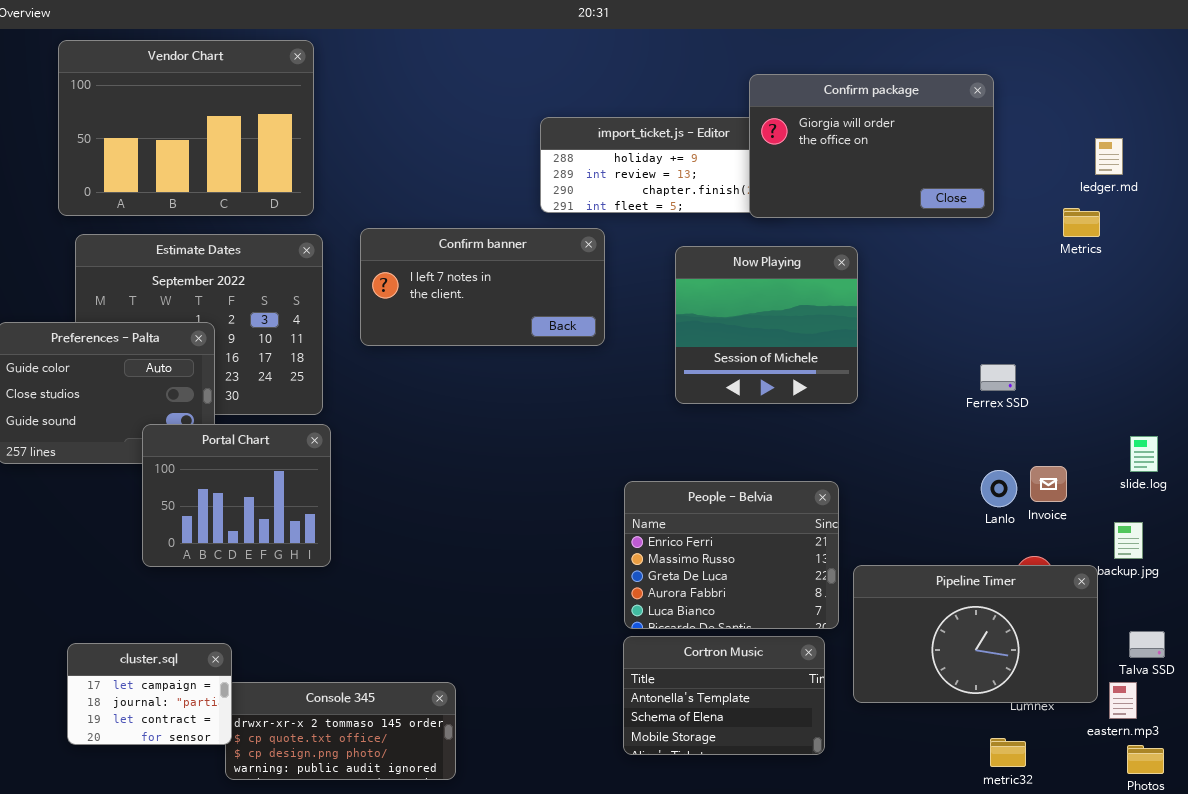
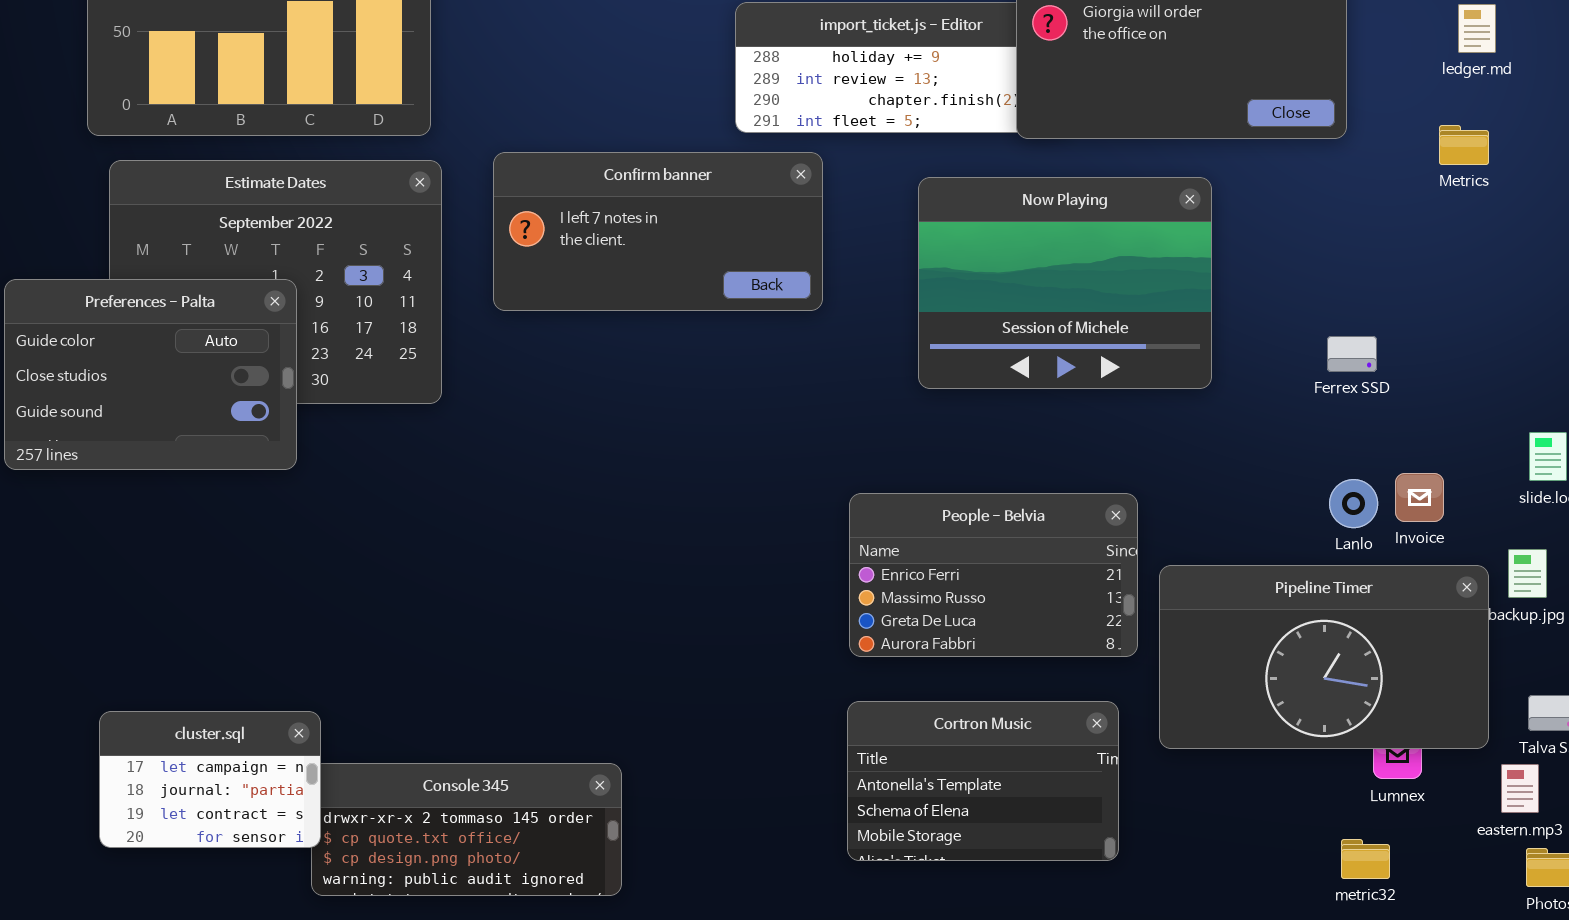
ledger.md: [1095,138,1123,175] -> [1458,4,1496,53], moved
Now Playing: [675,246,858,404] -> [918,177,1212,389], resized
Portal Chart: [142,424,331,567] -> none, closed
People - Belvia: [624,481,839,629] -> [849,493,1138,657], resized
Pipeline Timer: [853,565,1098,703] -> [1159,565,1489,749], moved

